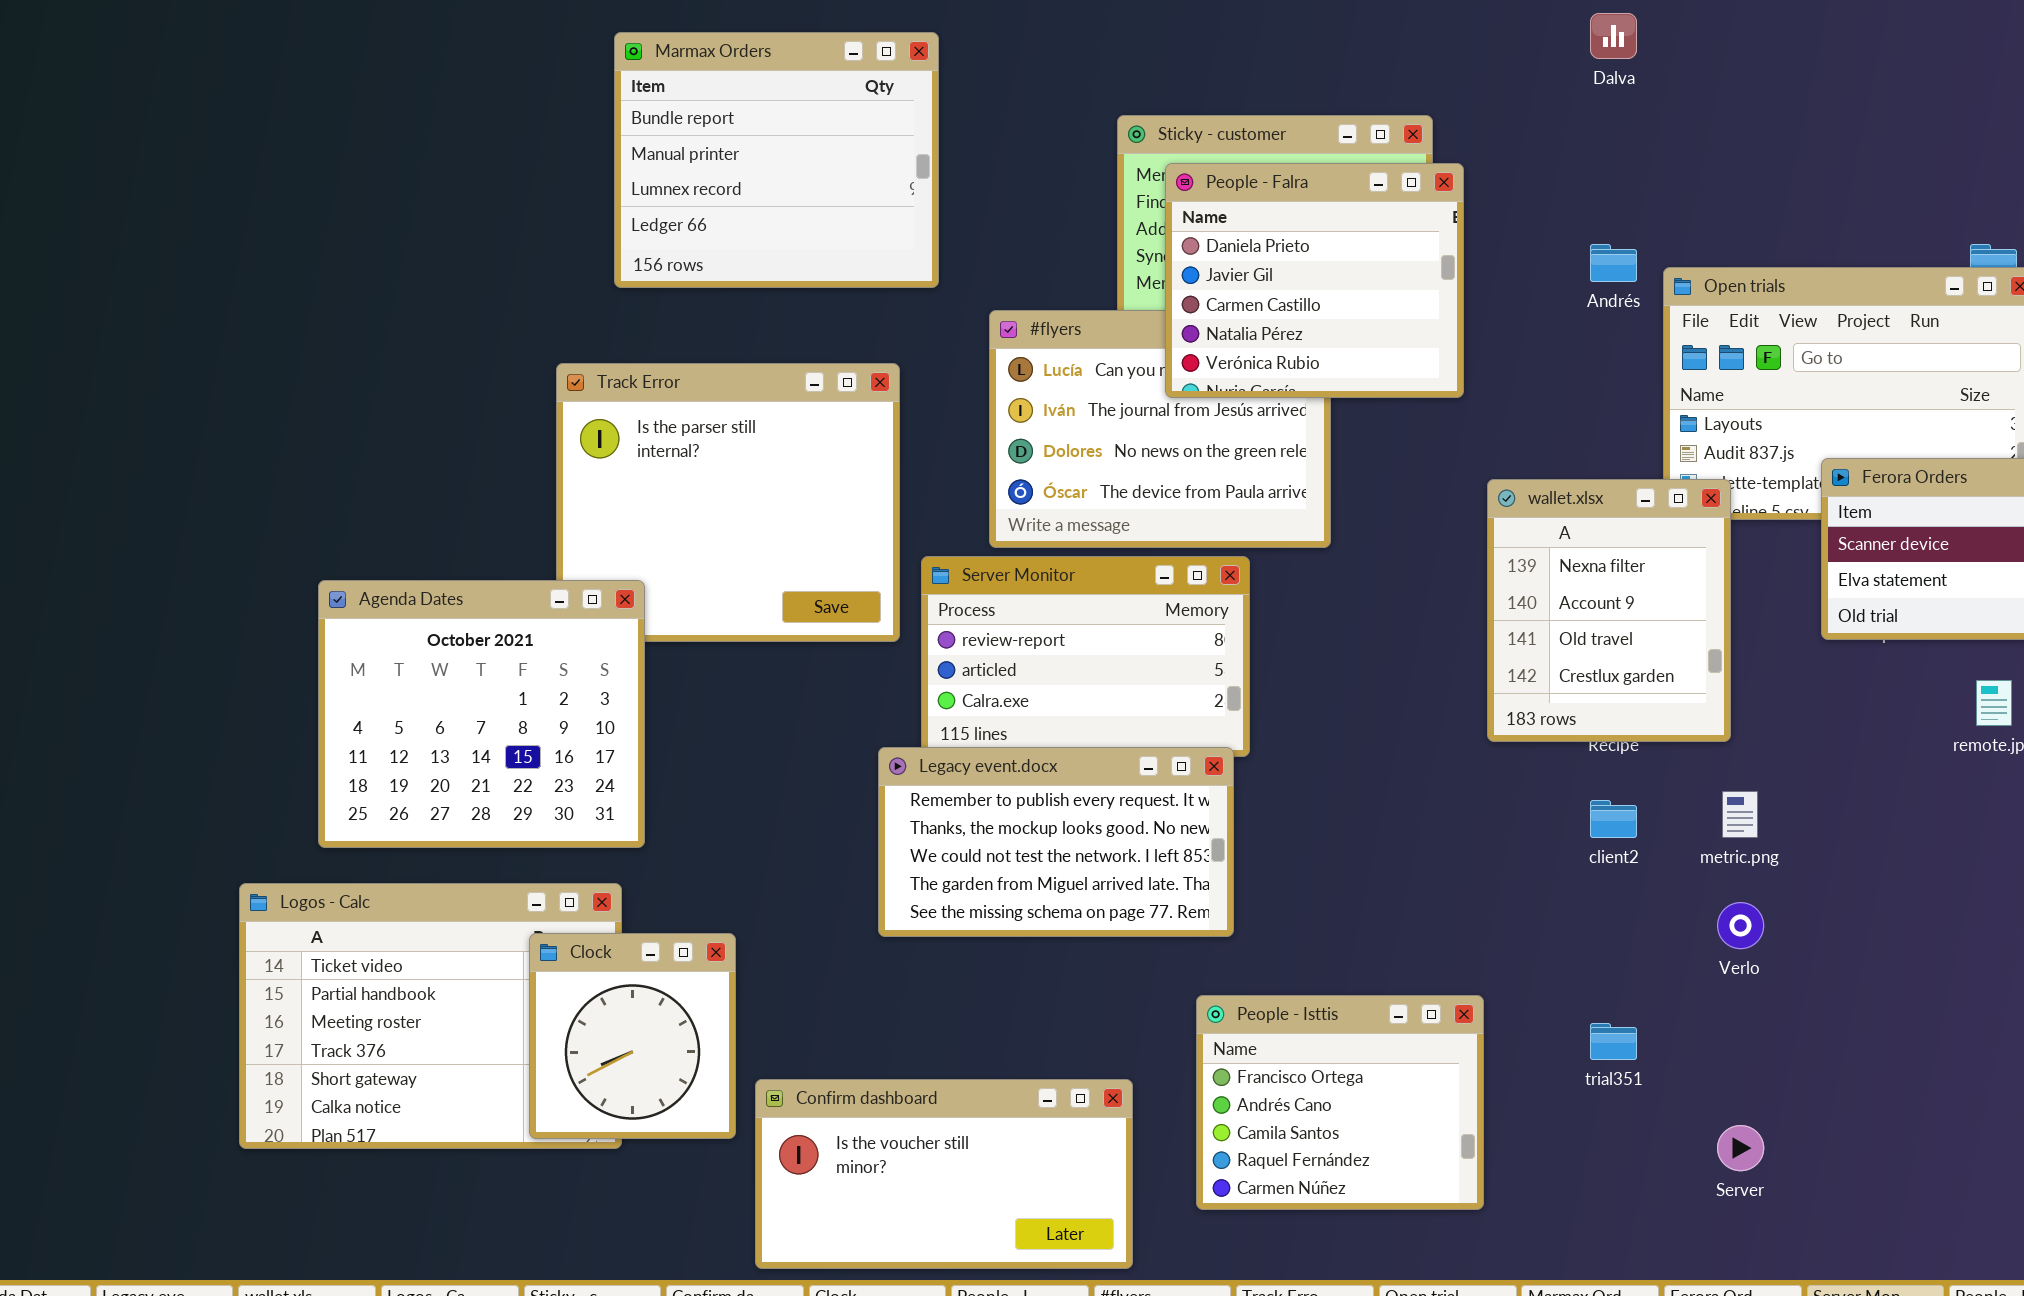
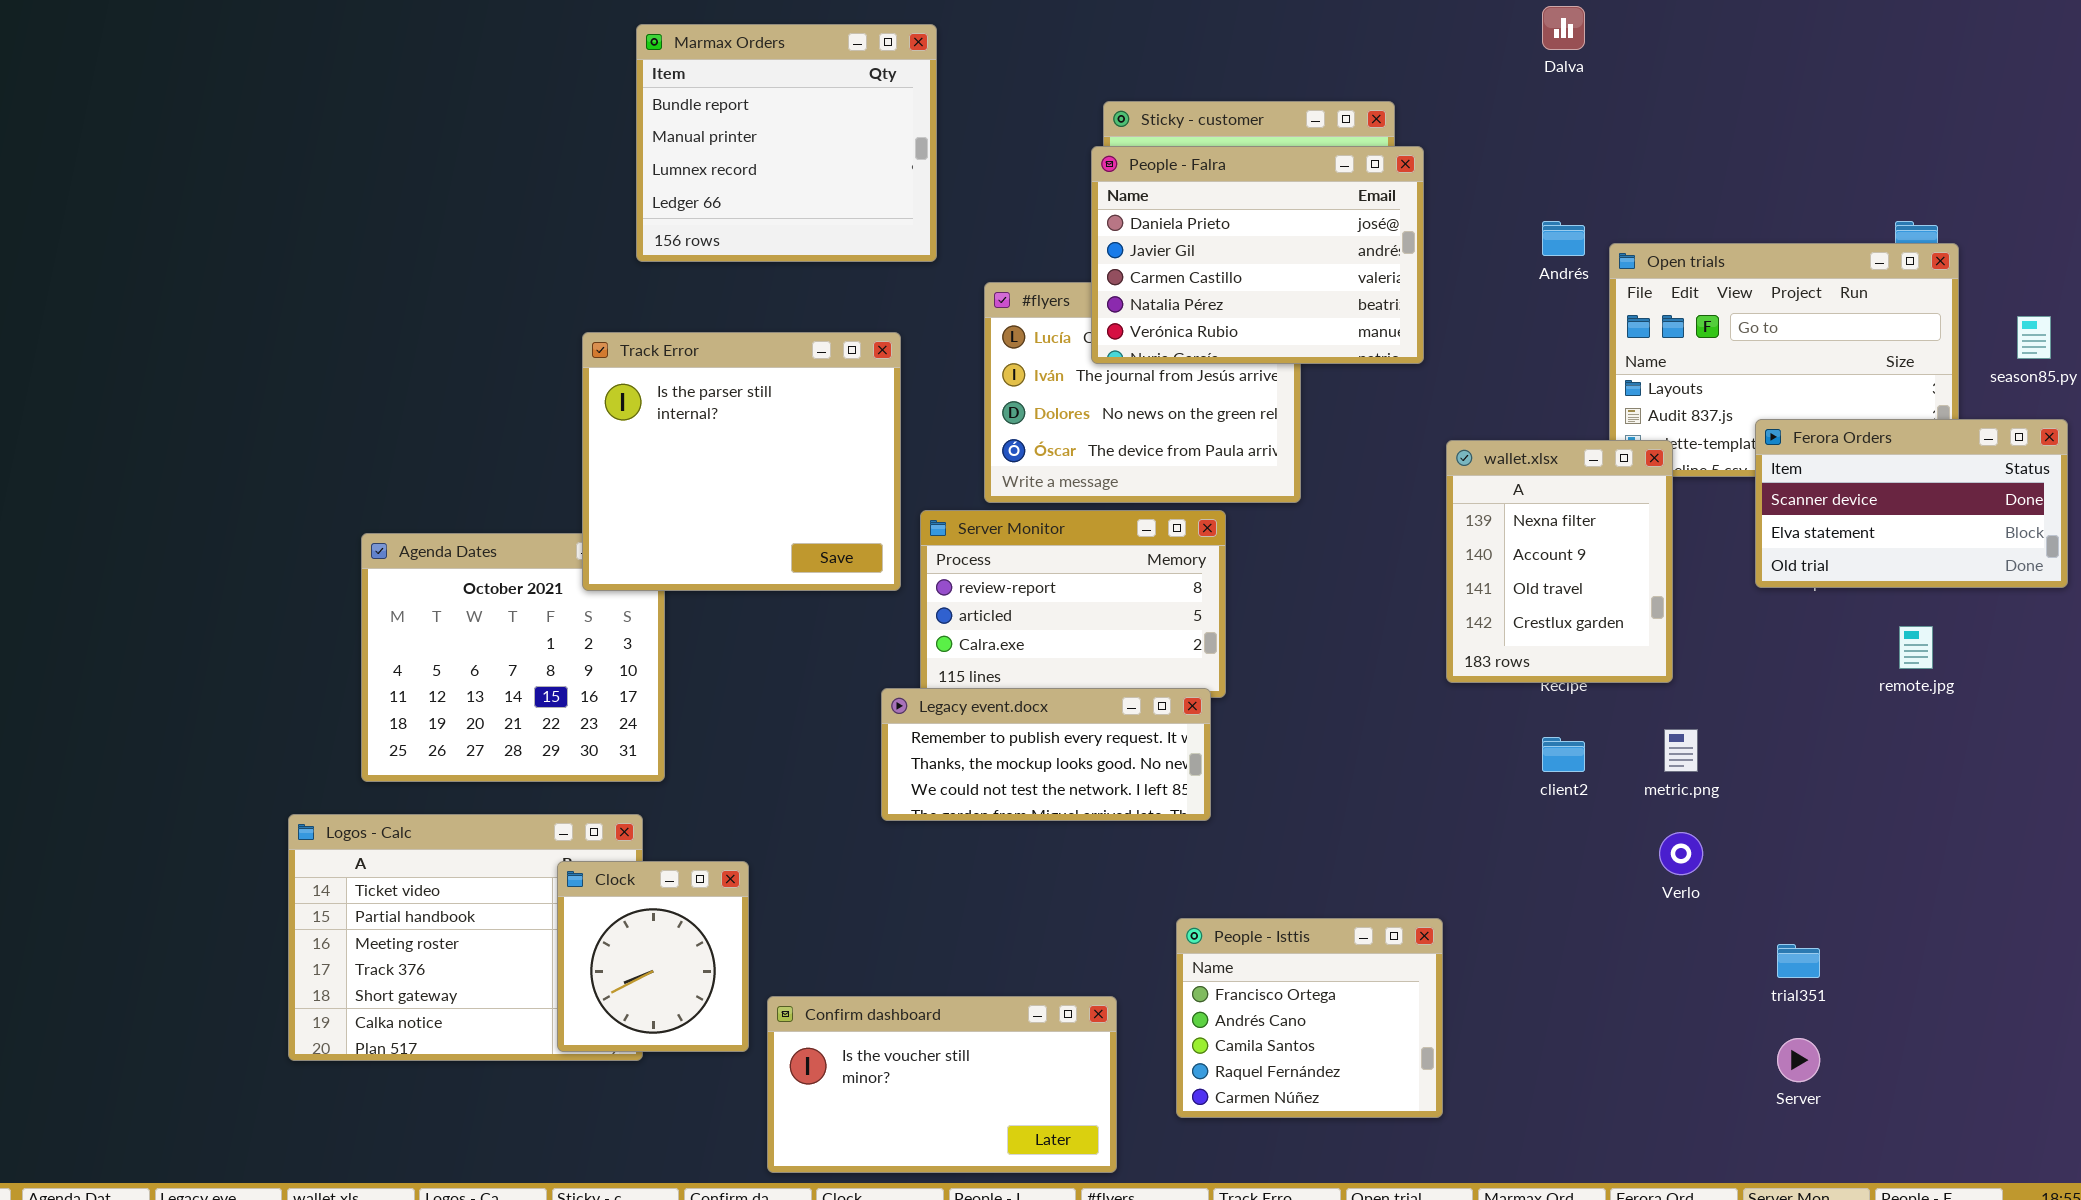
People - Falra: [1165,163,1464,398] -> [1091,146,1424,364], resized
Track Error: [556,363,900,642] -> [582,332,901,591], raised
Legacy event.docx: [878,747,1234,937] -> [881,688,1211,821], resized
trial351: [1590,1023,1637,1060] -> [1777,944,1820,978], moved
Server: [1717,1125,1764,1171] -> [1777,1038,1820,1082], moved

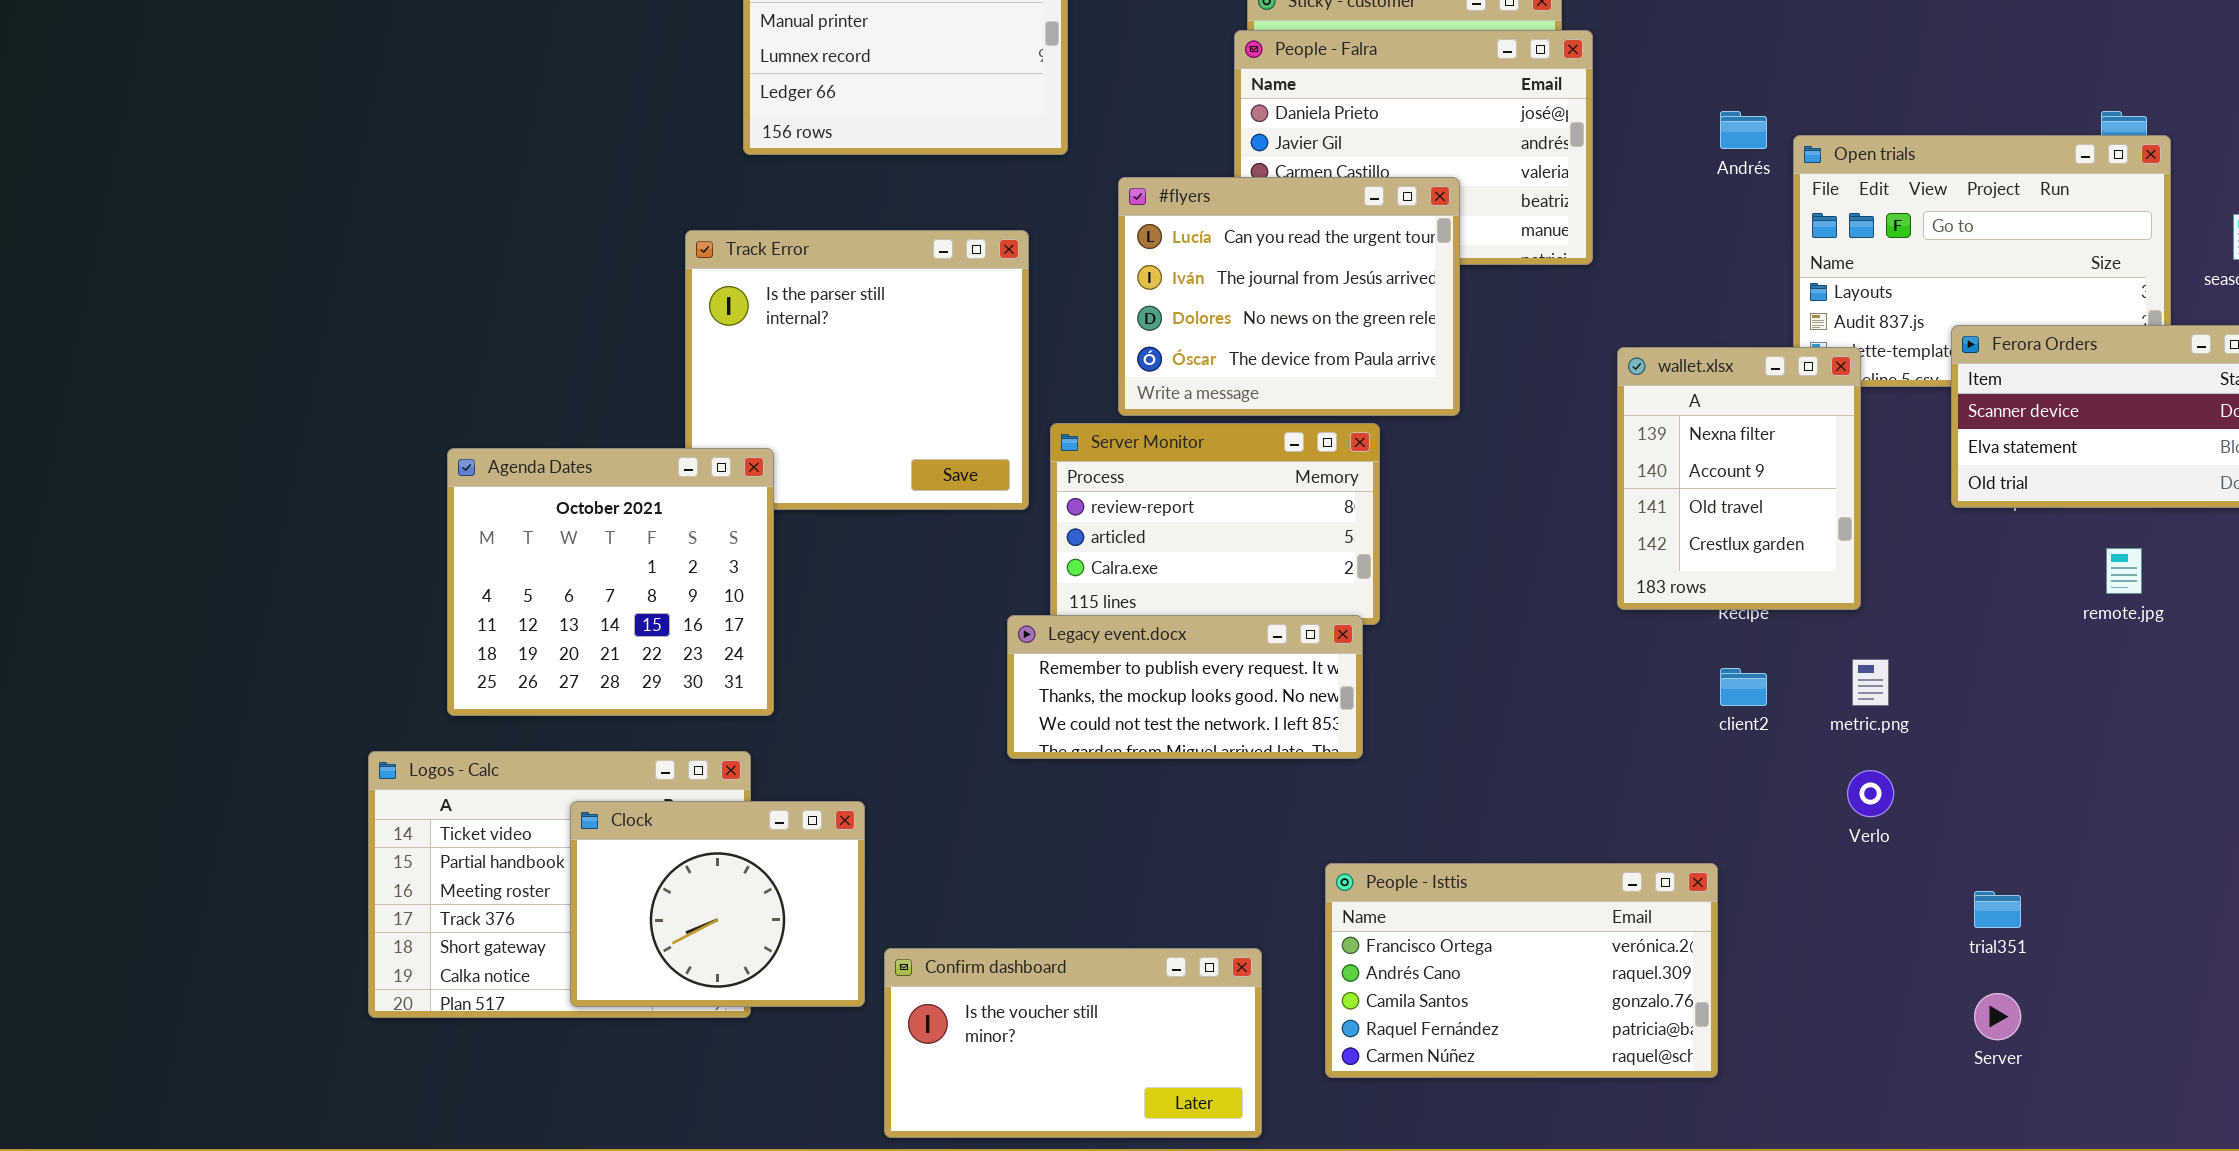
#flyers: [984,282,1301,503] -> [1118,177,1460,416], raised
Agenda Dates: [361,533,665,782] -> [447,448,774,716], raised
Clock: [557,861,749,1052] -> [570,801,865,1007], resized
People - Isttis: [1176,918,1443,1118] -> [1325,863,1718,1078], resized

